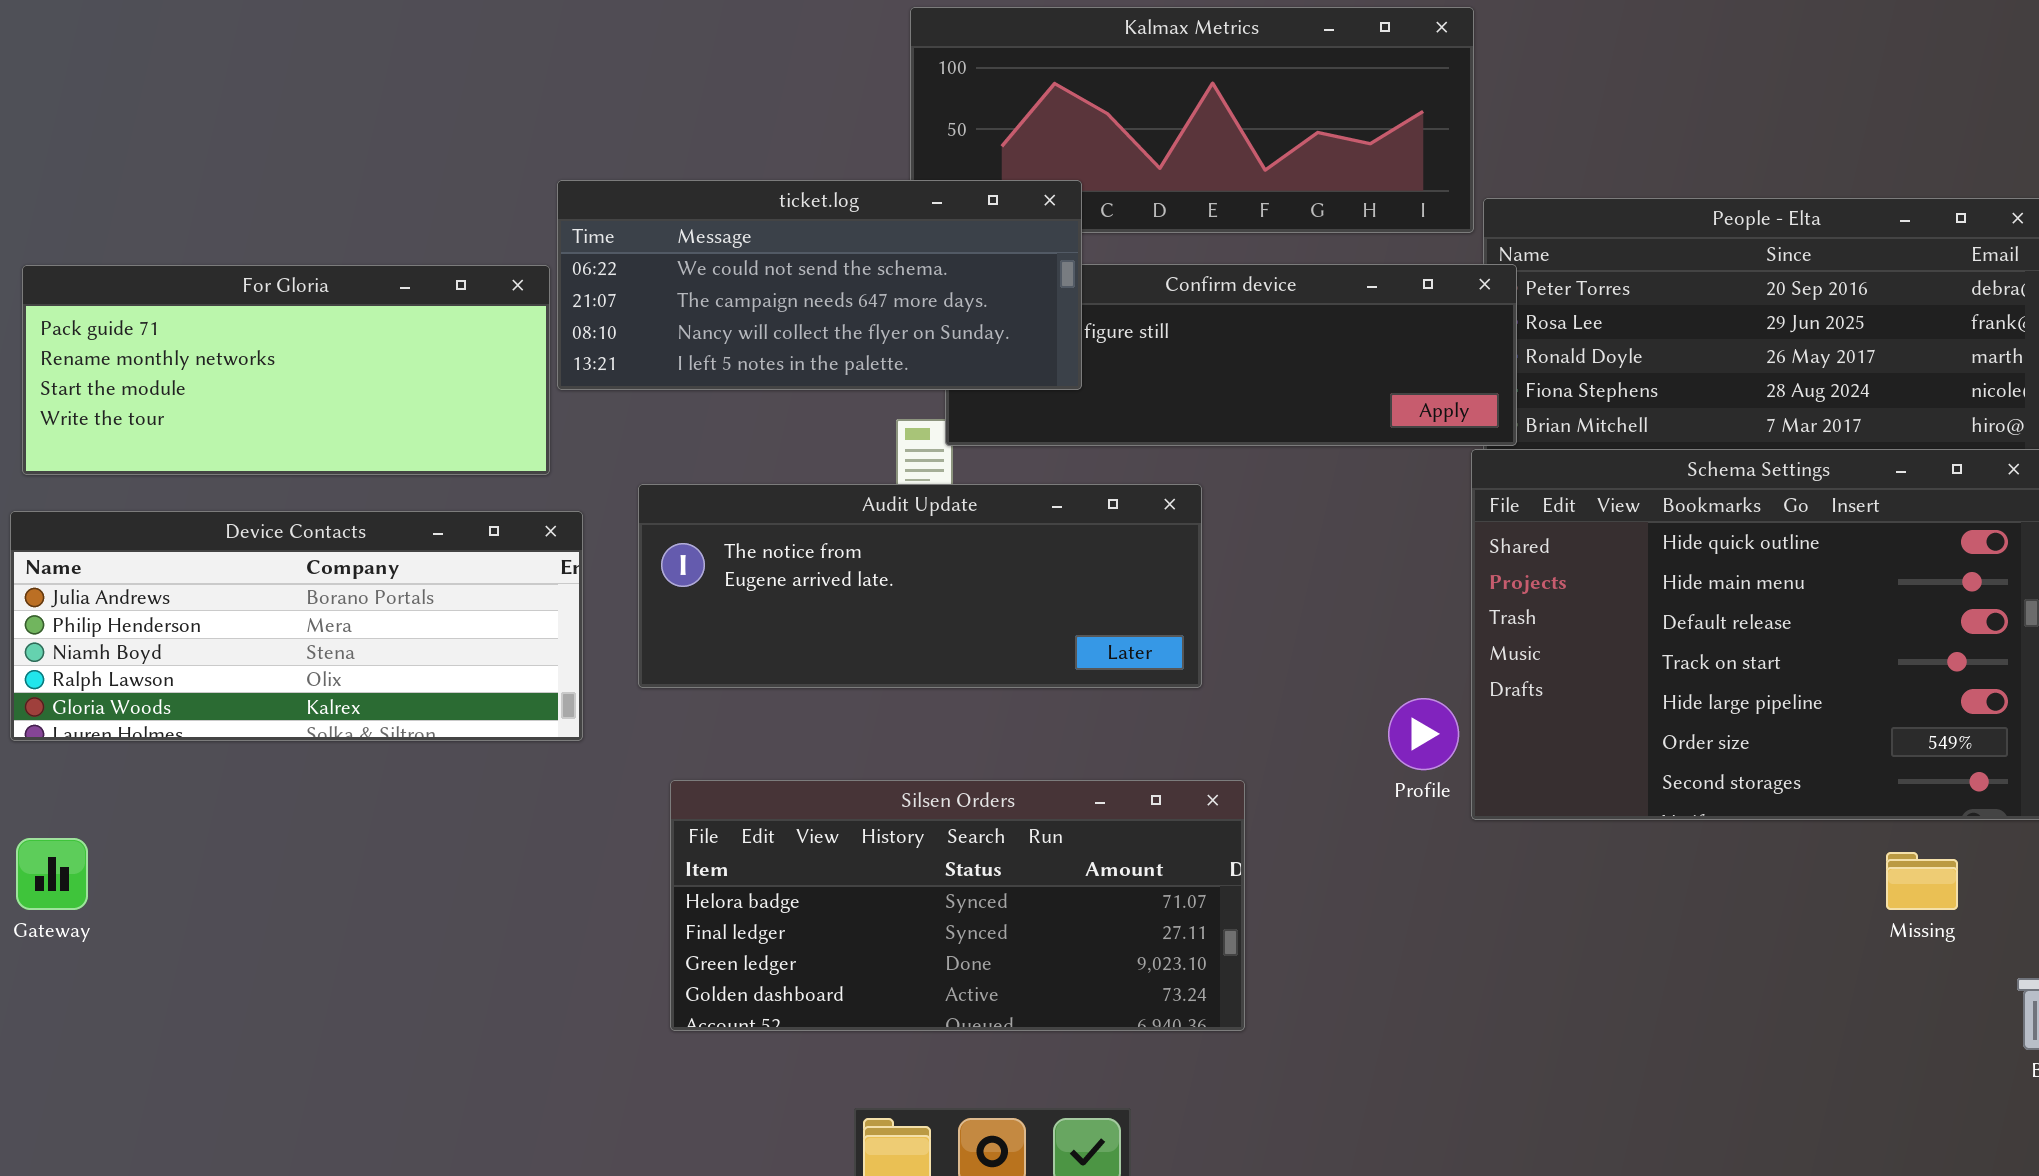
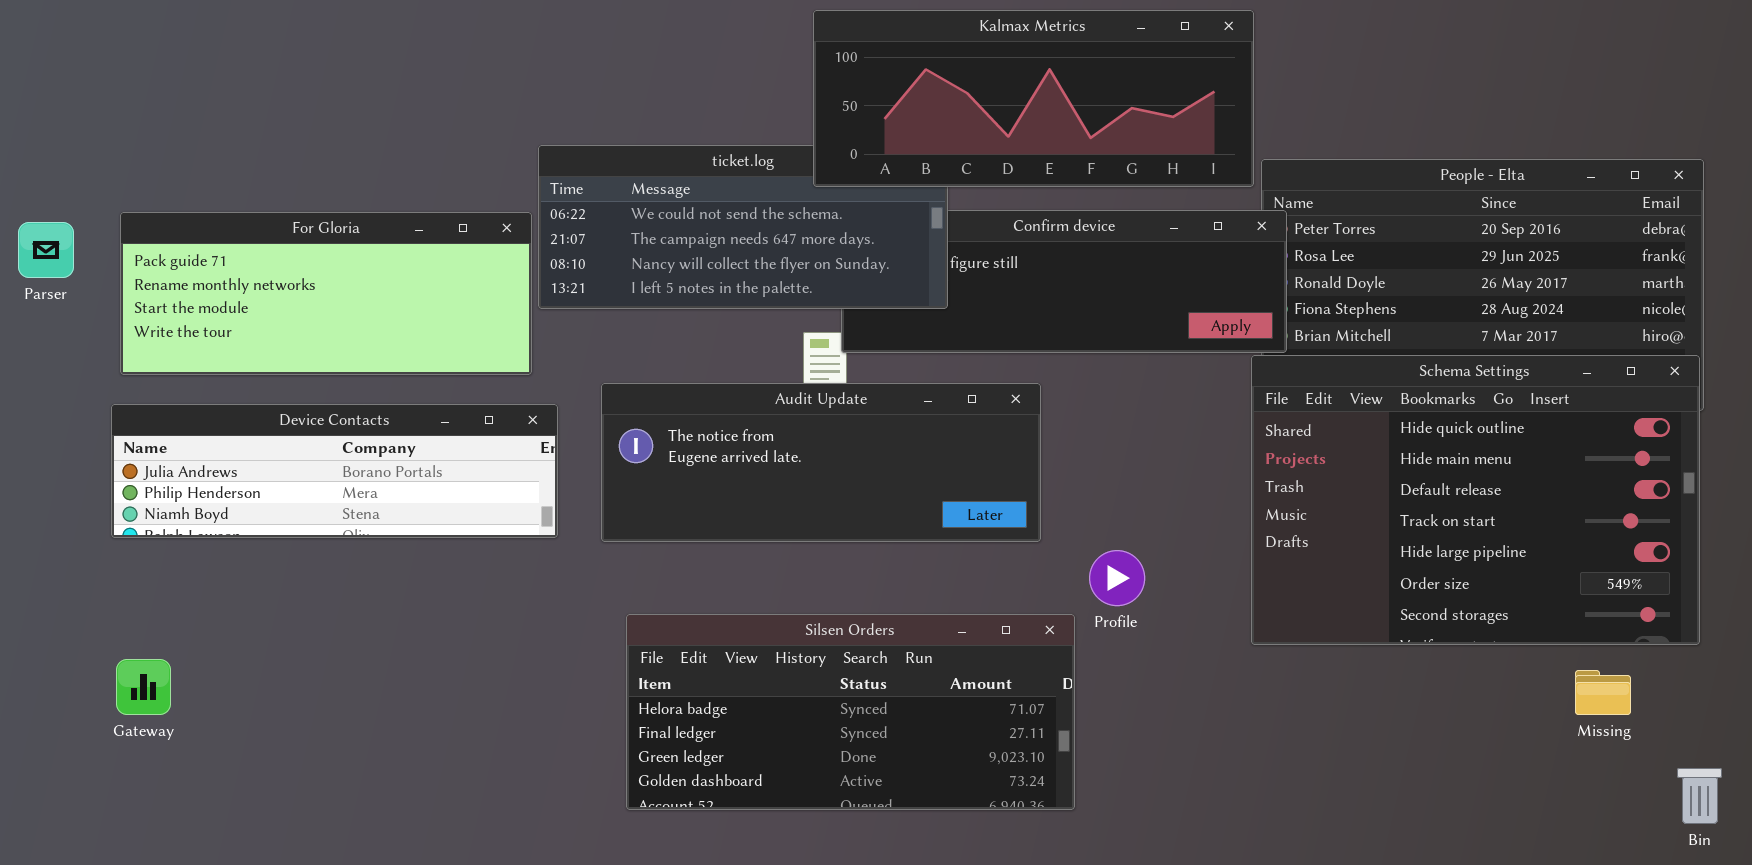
Kalmax Metrics: [910,7,1474,233] -> [813,10,1254,187], raised
Device Contacts: [10,511,583,741] -> [111,404,558,538], resized
Profile: [1388,698,1459,770] -> [1089,550,1145,606], moved

